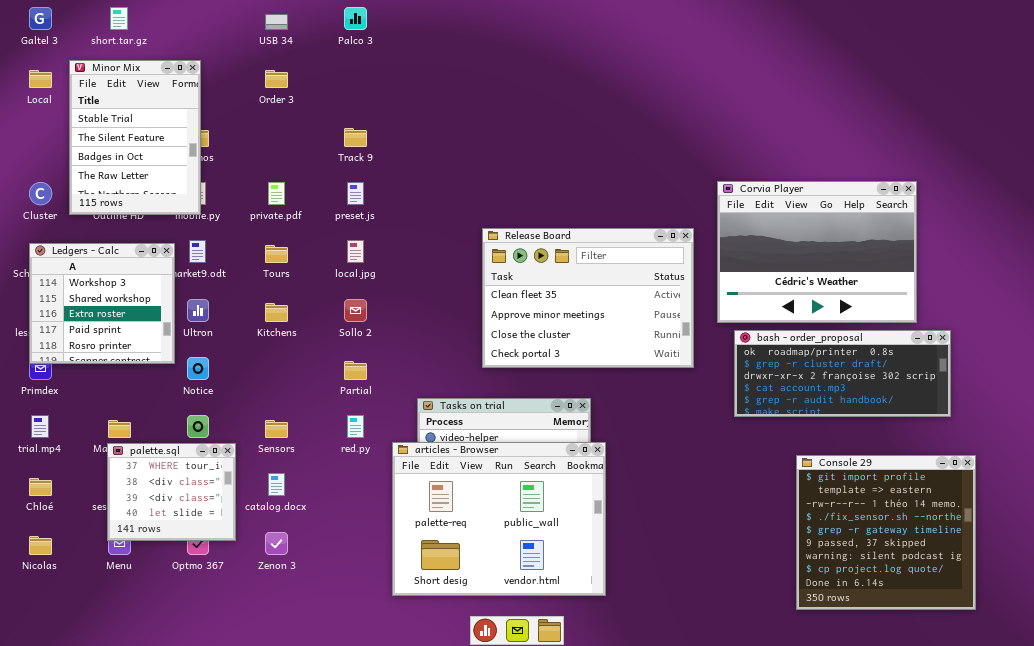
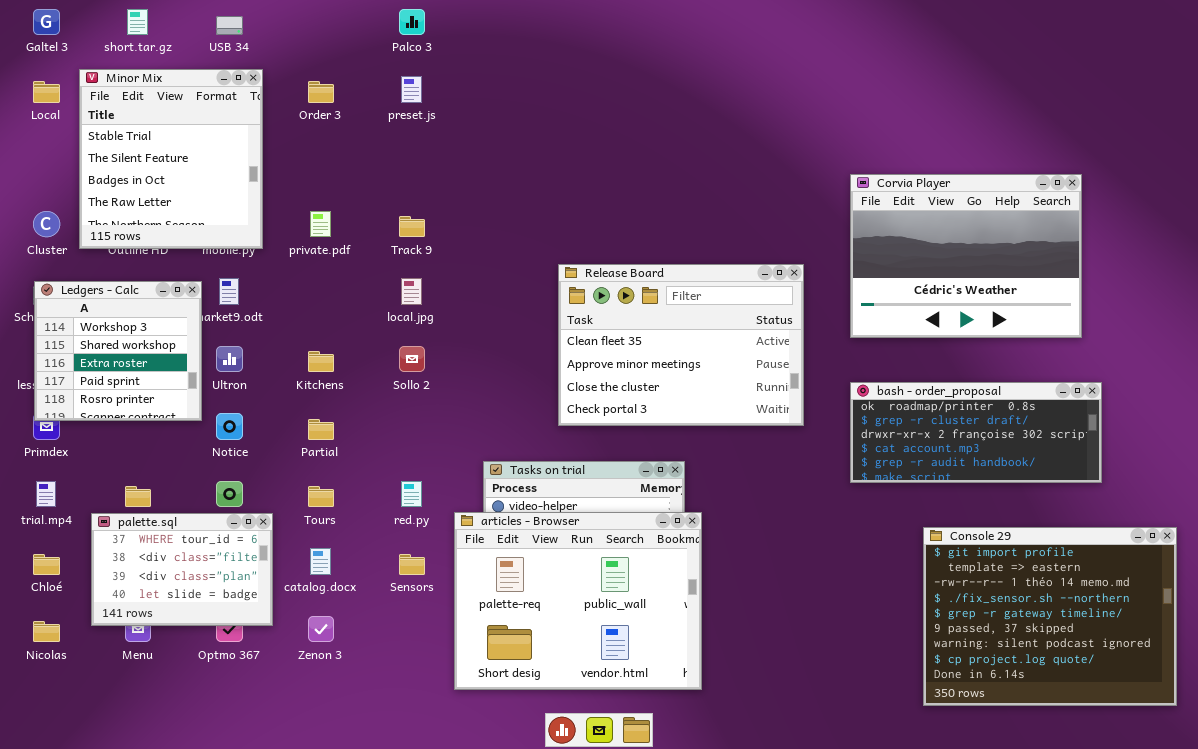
USB 34: [265,14,288,30] -> [216,16,243,35], moved
Minor Mix: [69,60,201,215] -> [79,69,263,249], resized
Track 9: [344,128,367,147] -> [399,216,425,237], moved
Corvia Player: [717,181,917,323] -> [850,174,1082,338], moved
preset.js: [347,182,364,205] -> [401,76,422,103], moved
Tours: [265,245,288,263] -> [308,486,334,507], moved
Partial: [344,361,367,380] -> [308,419,334,440], moved
Sensors: [265,420,288,438] -> [399,554,425,575], moved
palette.sql: [107,443,236,541] -> [91,513,273,626], resized
Console 29: [796,455,976,610] -> [923,527,1177,706], resized

